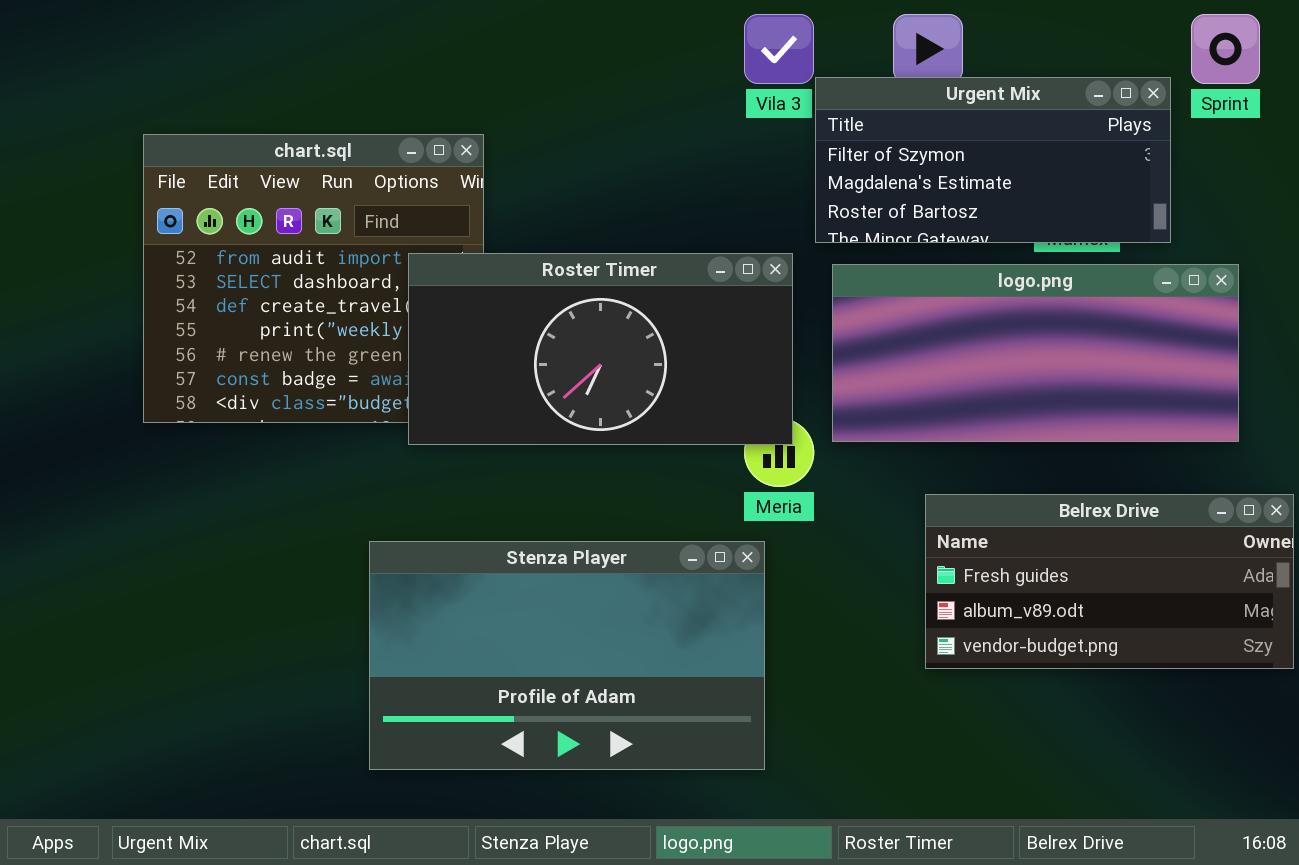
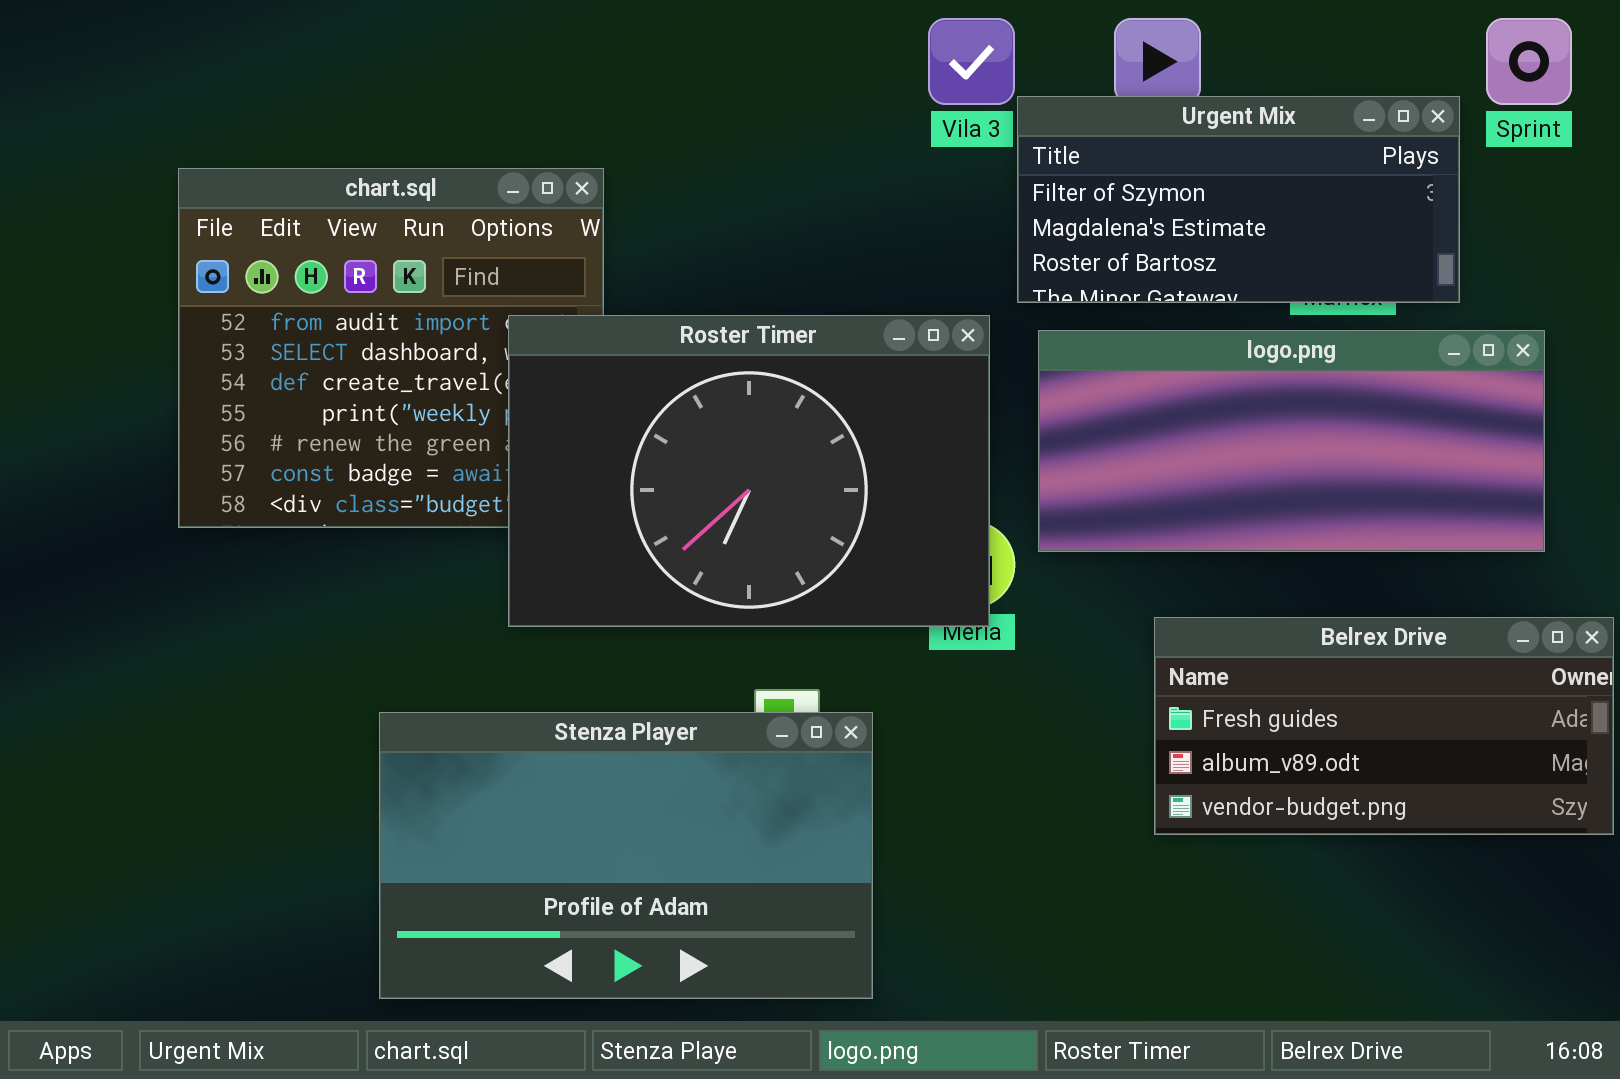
Roster Timer: [408,253,793,445] -> [508,315,990,627], resized
Stenza Player: [369,541,765,770] -> [379,712,873,999], moved

